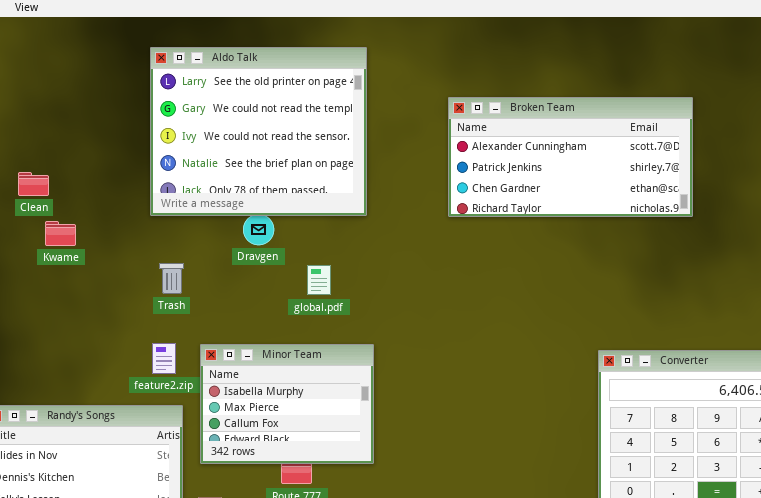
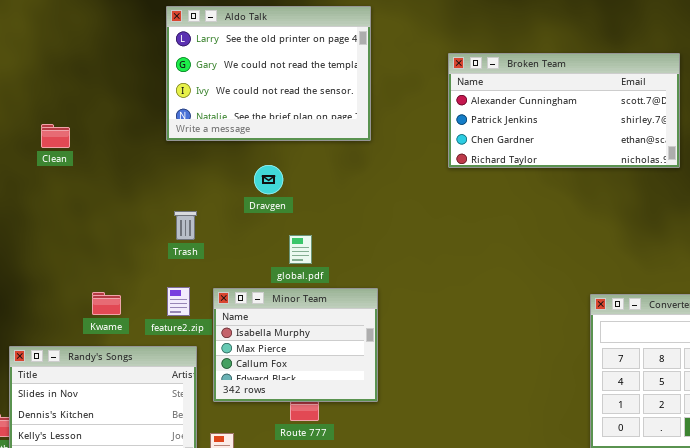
Aldo Talk: [150,47,367,216] -> [166,6,371,141], resized
Kwame: [45,221,76,246] -> [92,292,121,315], moved
global.pdf: [307,265,331,295] -> [289,235,312,264], moved

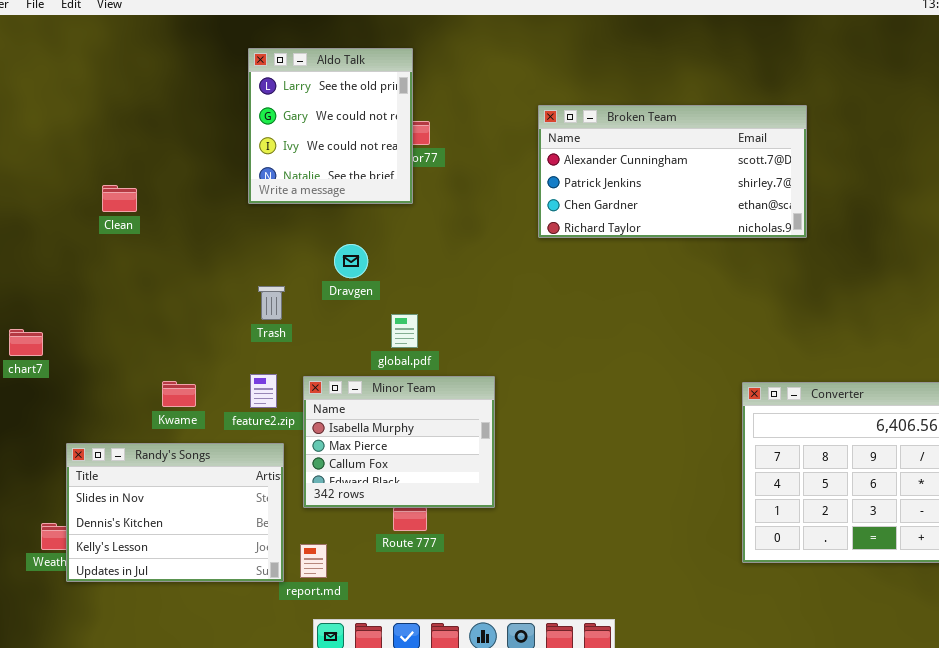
Aldo Talk: [166,6,371,141] -> [248,48,413,204], resized
Broken Team: [448,53,680,168] -> [538,105,807,238], moved
Dravgen: [254,165,283,194] -> [334,244,368,278], moved

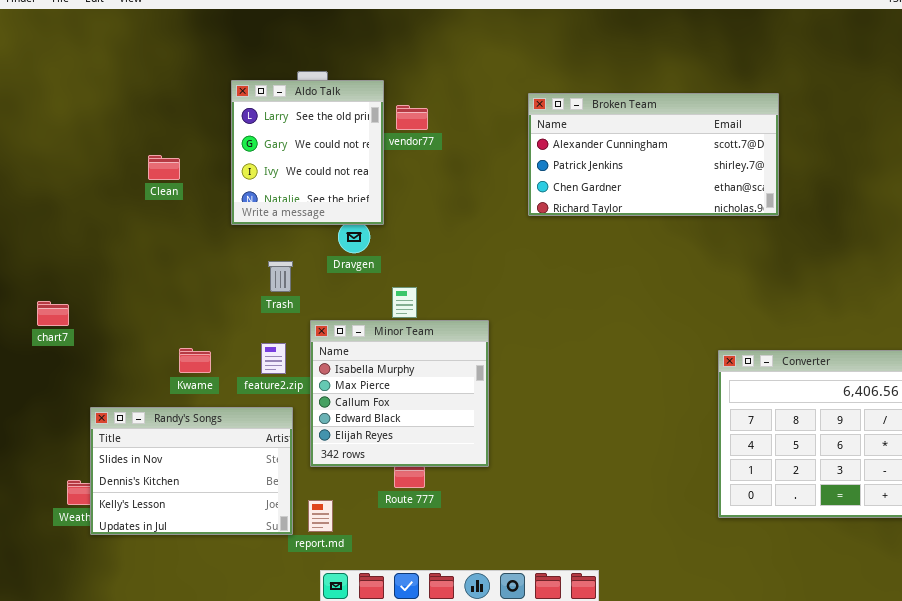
Aldo Talk: [248,48,413,204] -> [231,80,384,225], moved
Clean: [102,185,137,212] -> [148,155,180,180], moved
Minor Team: [303,376,495,508] -> [310,320,489,467], resized

